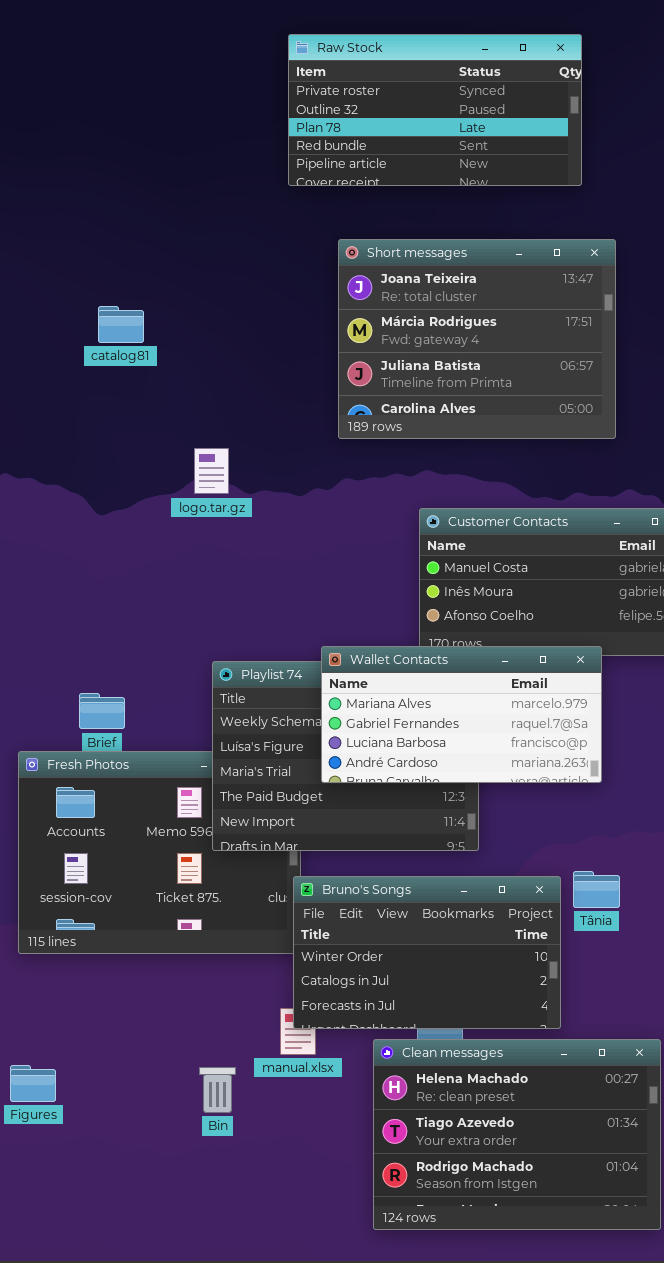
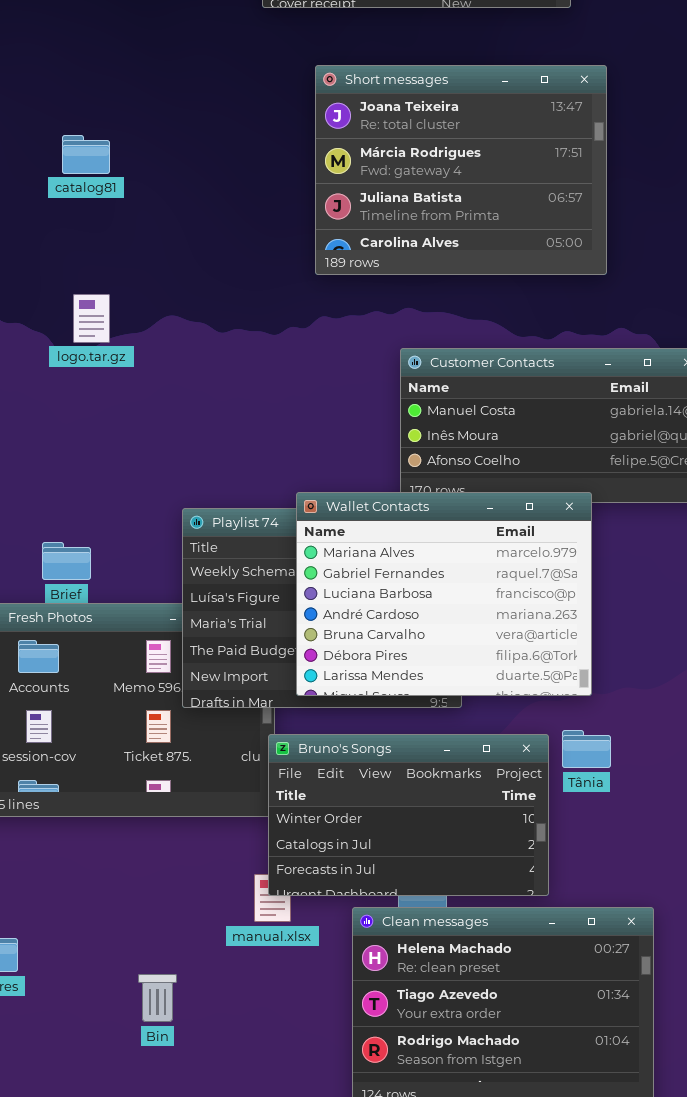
logo.tar.gz: [194,448,229,494] -> [73,294,110,343], moved
Wallet Contacts: [321,646,602,783] -> [296,492,592,696], resized
Bin: [199,1067,236,1113] -> [138,974,177,1022], moved

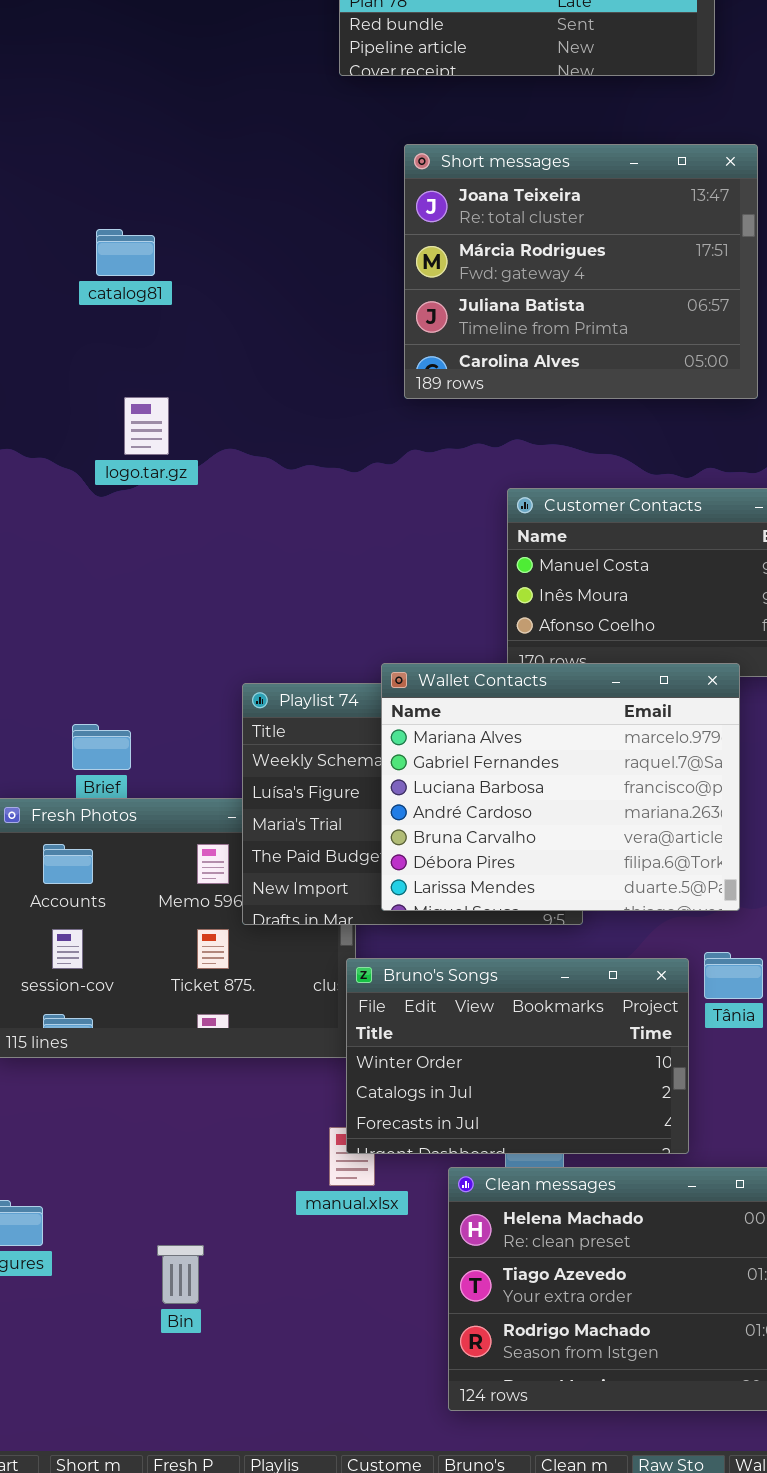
logo.tar.gz: [73,294,110,343] -> [124,397,169,455], moved
Bin: [138,974,177,1022] -> [157,1245,204,1304], moved

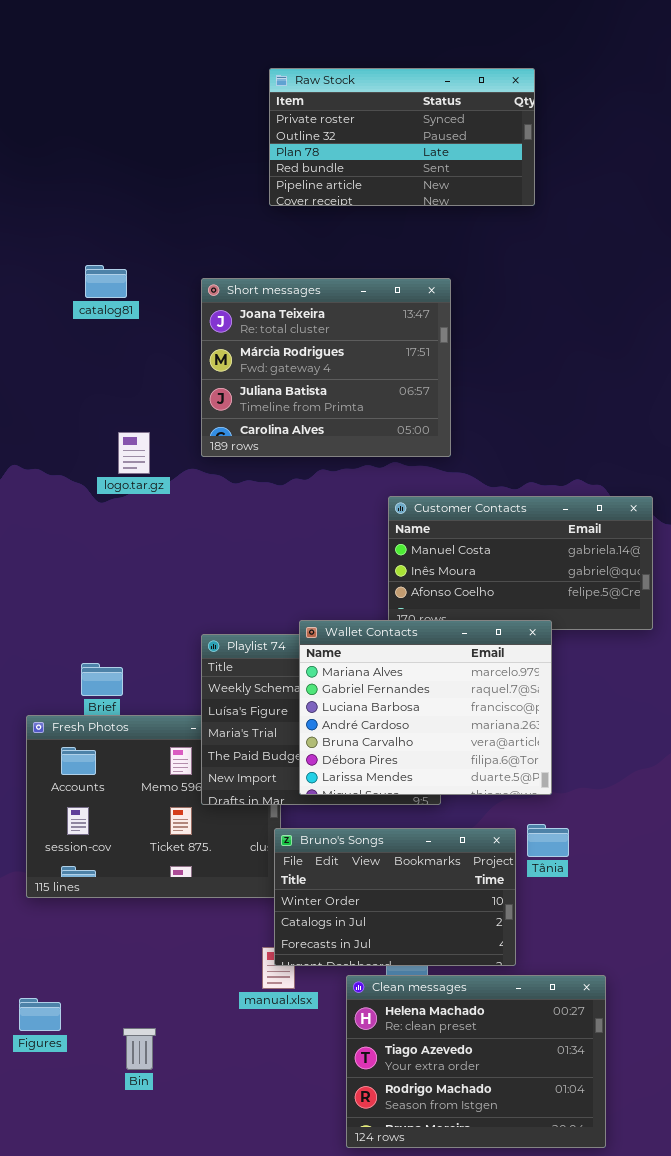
Short messages: [404,144,758,399] -> [201,278,451,457], moved
catalog81: [96,229,155,276] -> [85,265,127,298], moved
Bin: [157,1245,204,1304] -> [123,1028,156,1070], moved

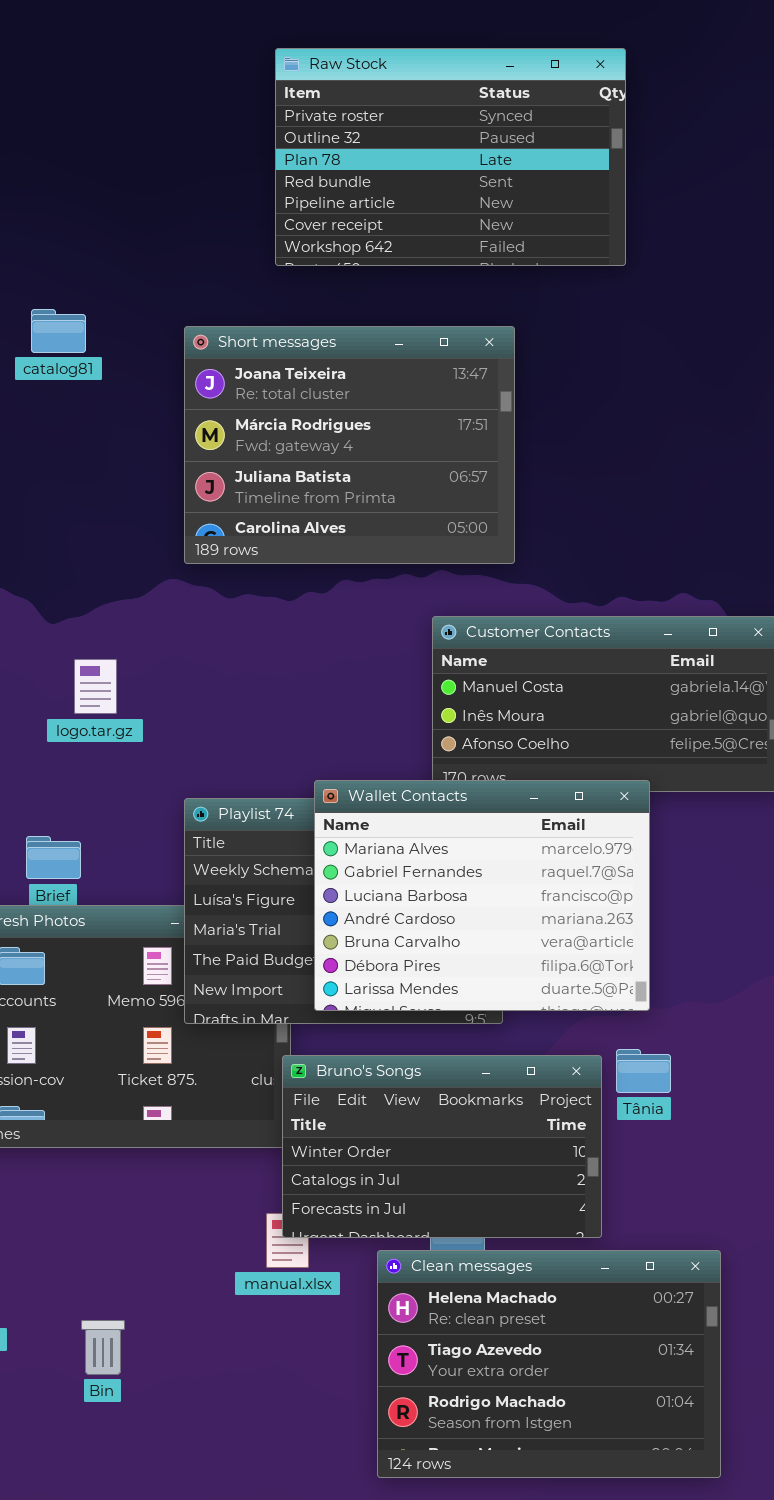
Raw Stock: [269,68,535,206] -> [275,48,626,266], resized
logo.tar.gz: [118,432,150,474] -> [74,659,117,714], moved

